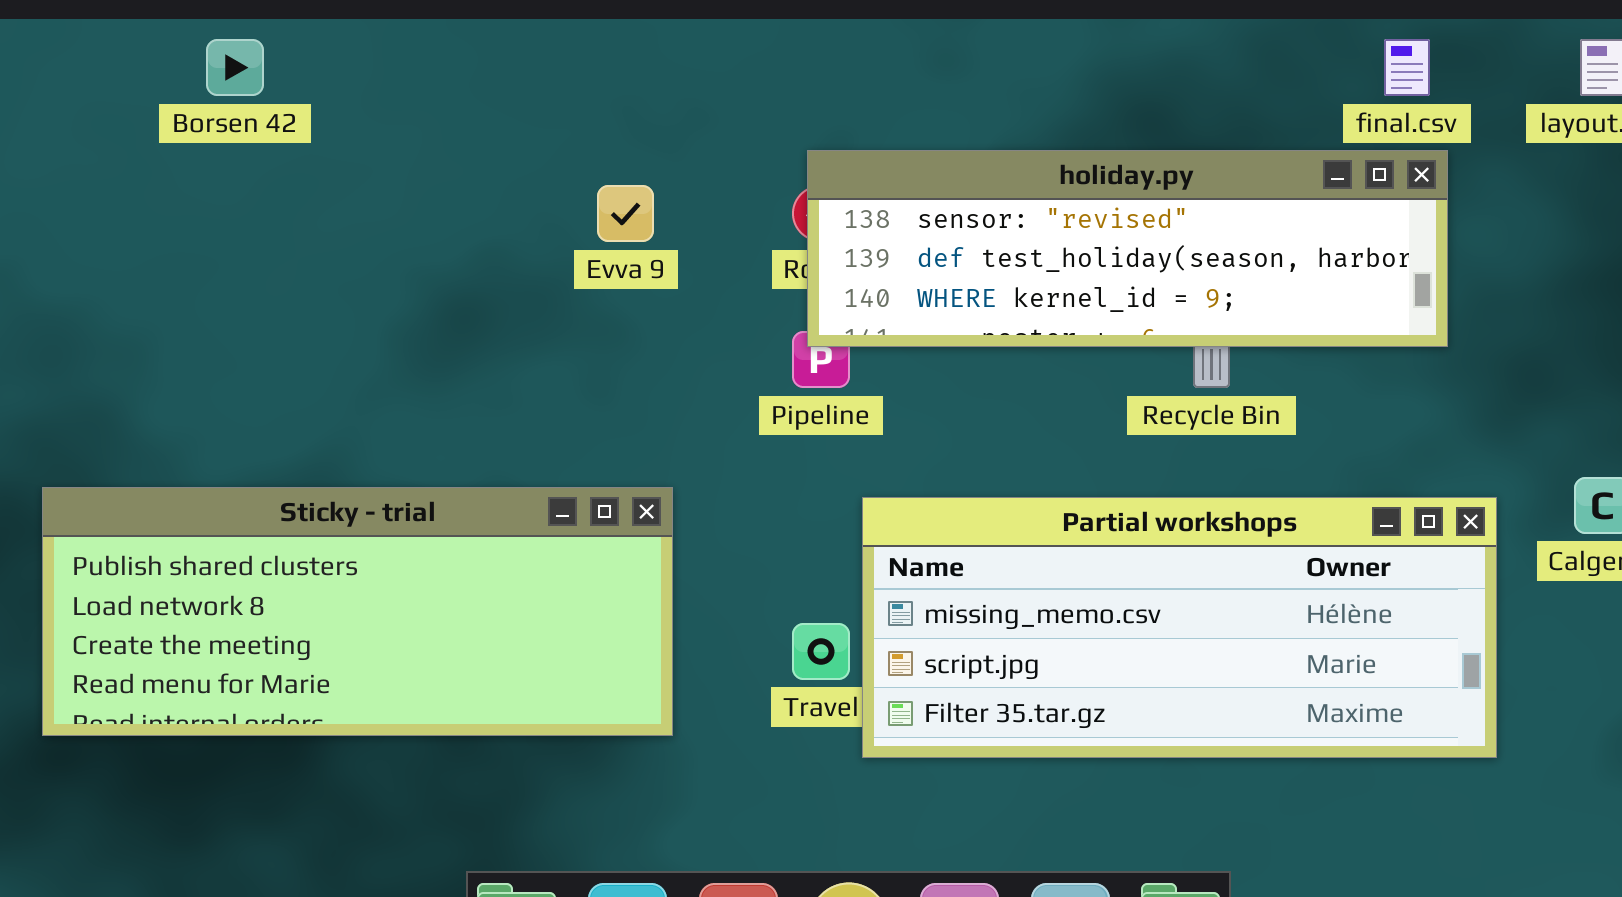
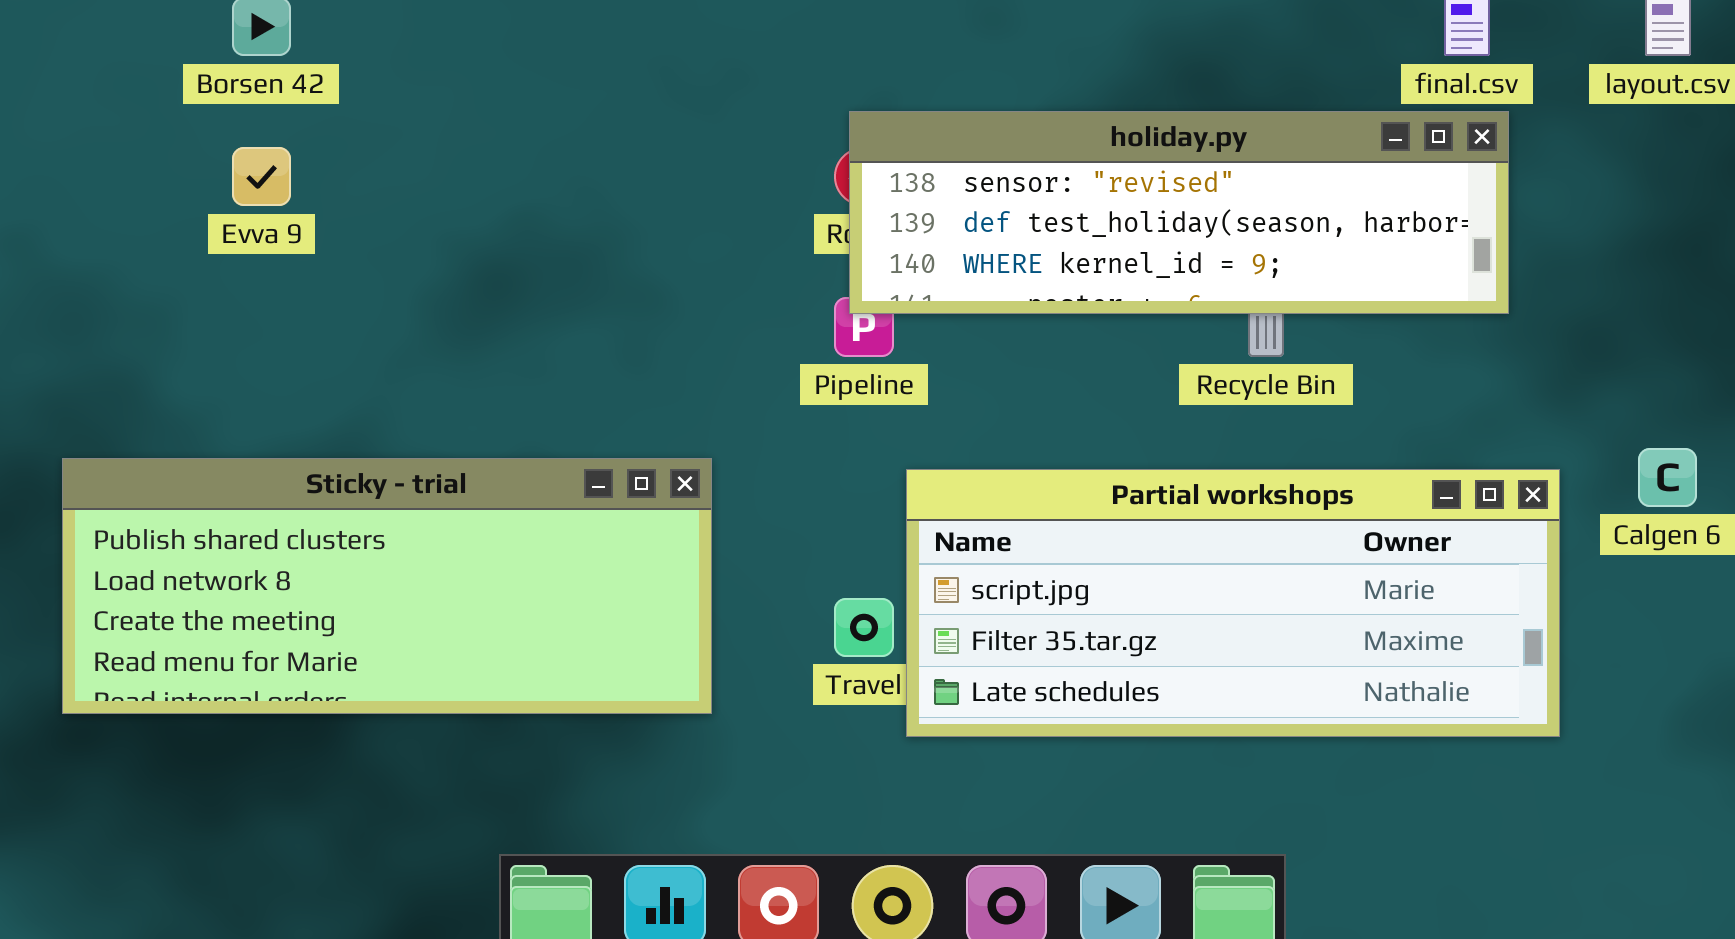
Evva 9: [597,185,654,242] -> [232,147,291,206], moved
Partial workshops: [862,497,1497,758] -> [906,469,1560,737], scrolled down 1 row

